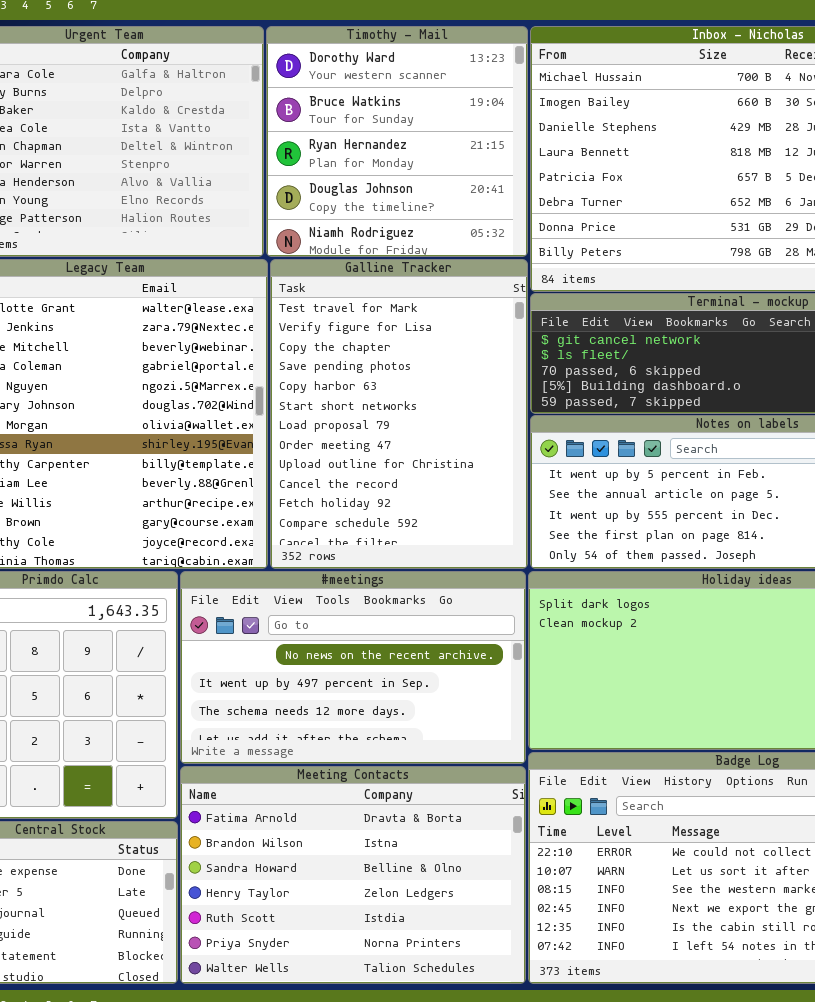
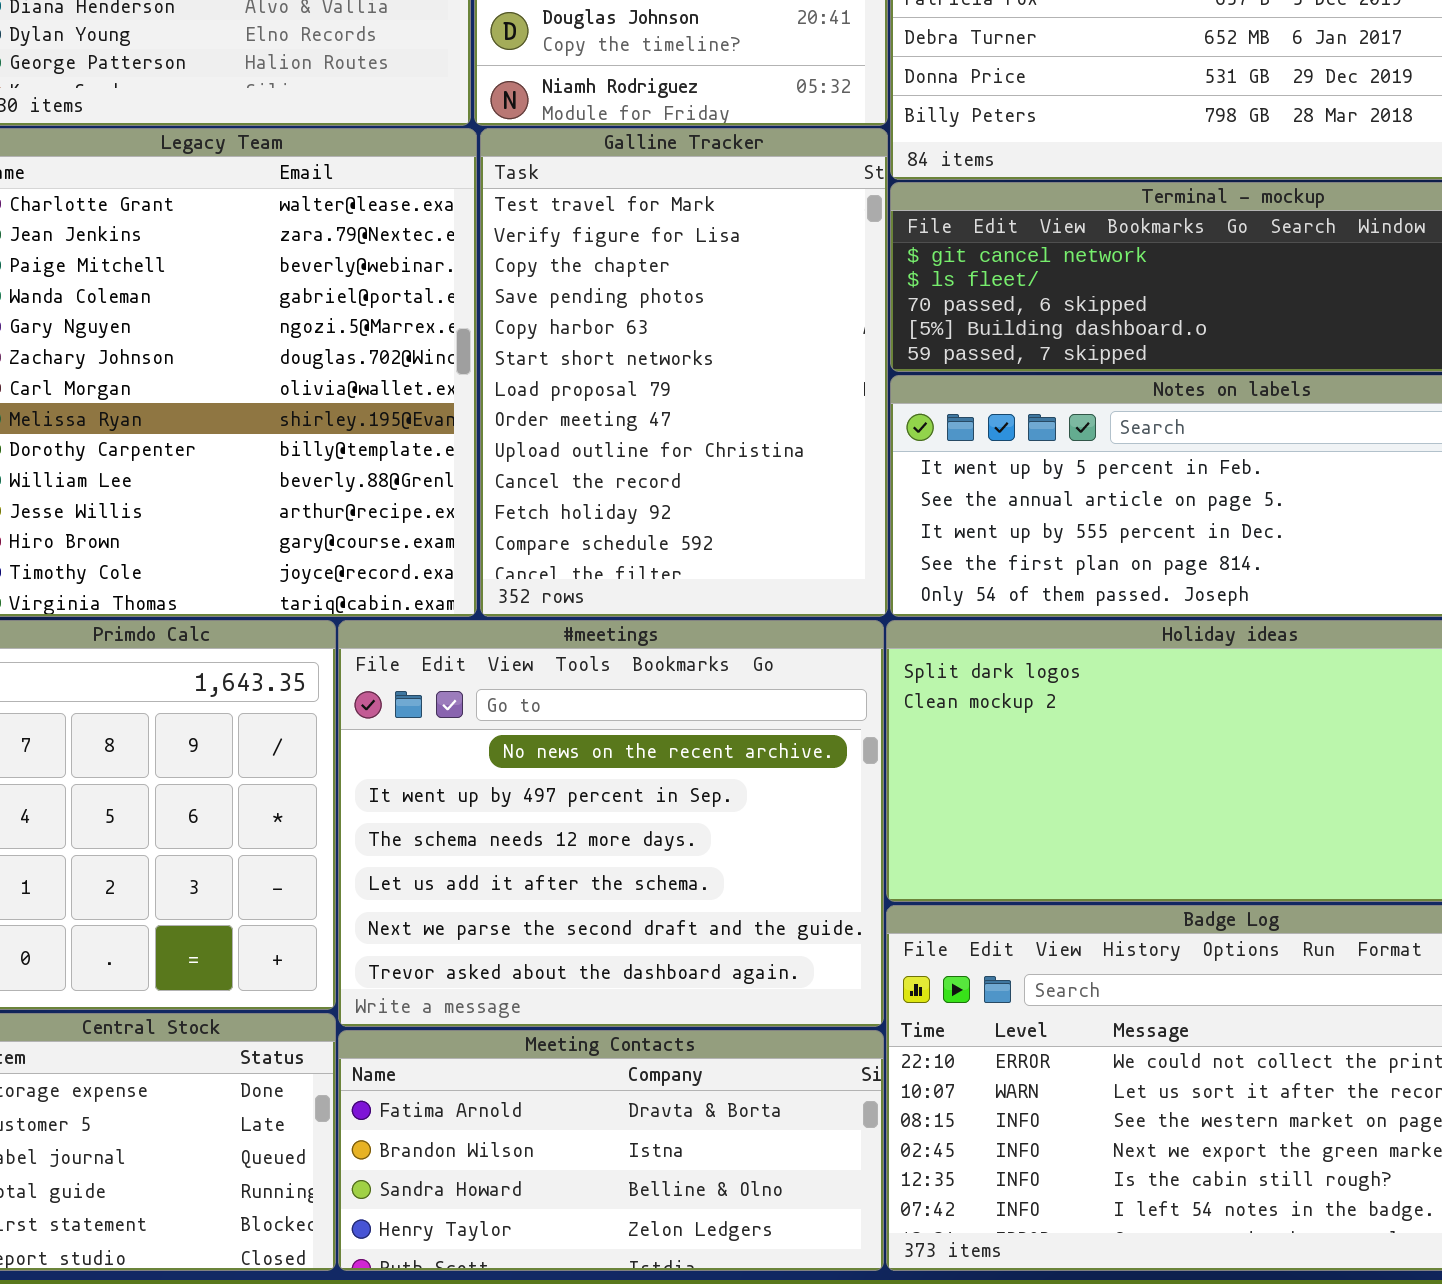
#meetings: [180,571,526,764] -> [338,620,884,1027], resized
Meeting Contacts: [180,766,526,984] -> [338,1030,884,1271], resized

